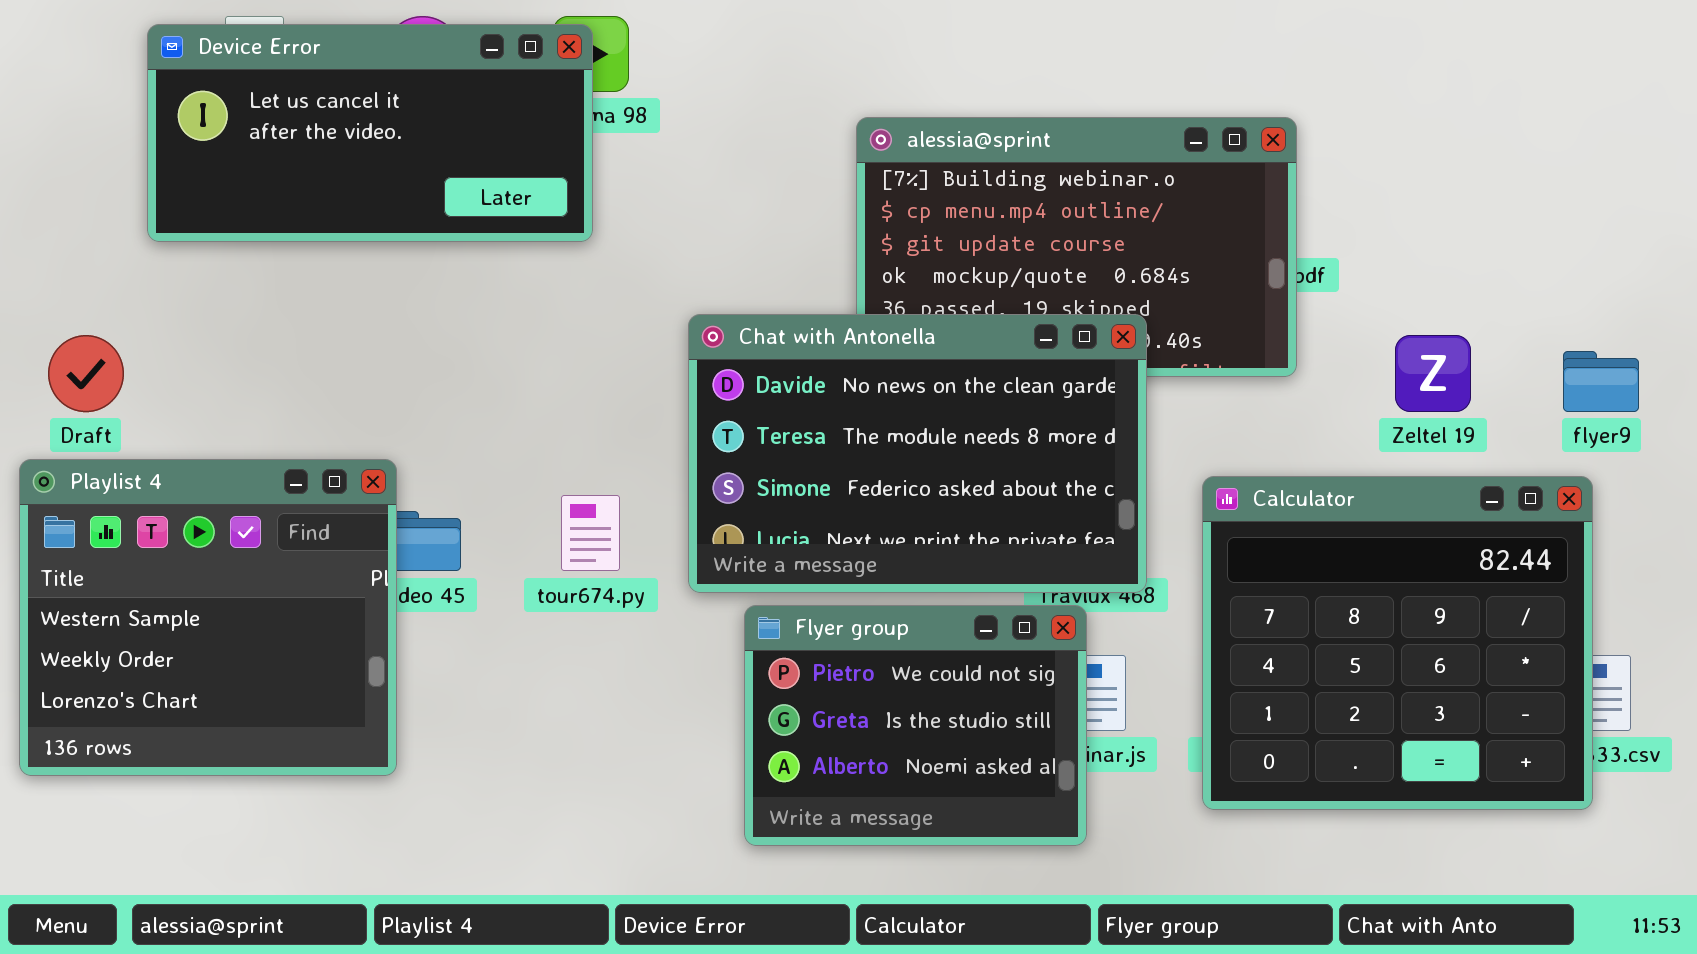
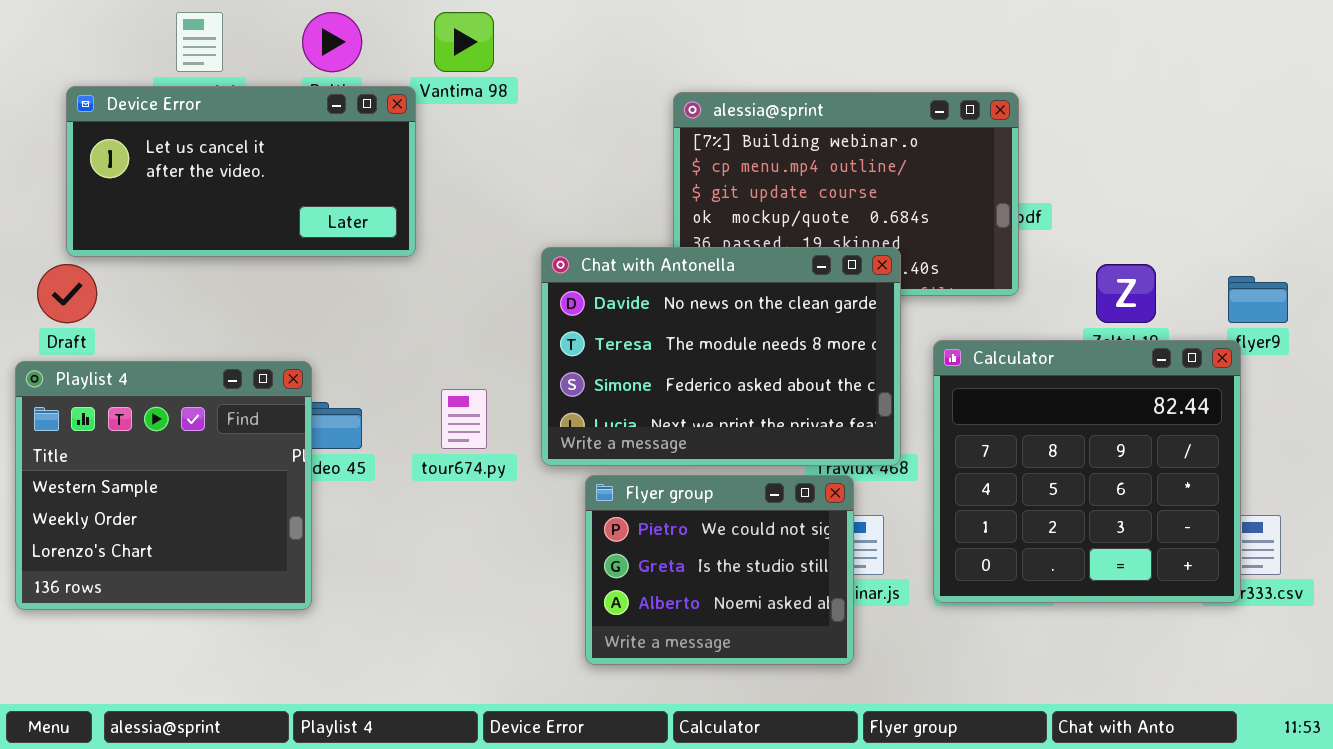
Device Error: [147,24,593,242] -> [66,86,416,257], moved
Calculator: [1202,476,1593,810] -> [933,340,1241,603], moved

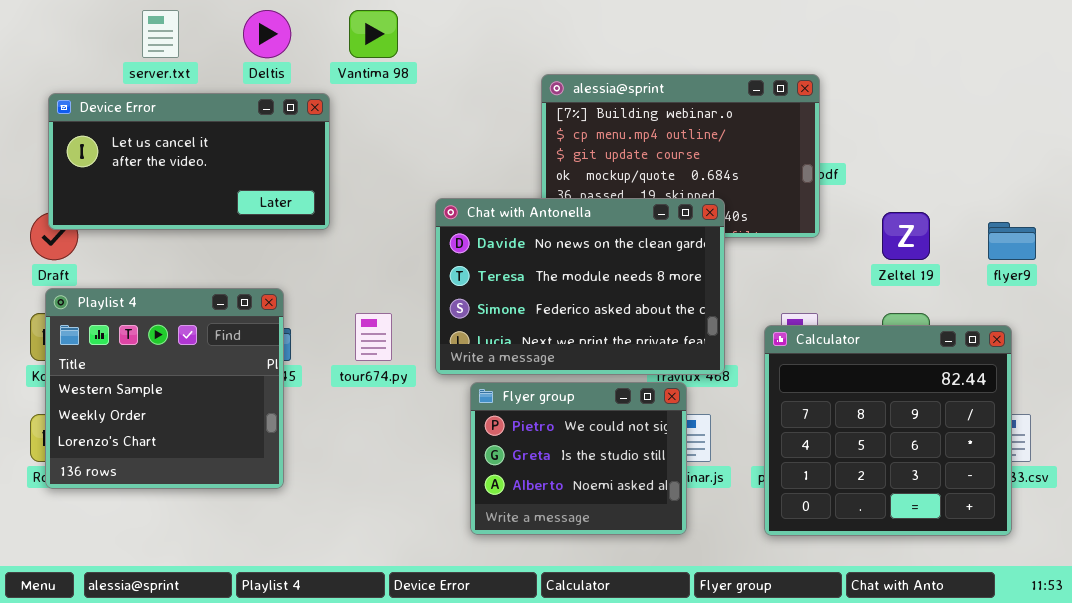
Device Error: [66,86,416,257] -> [48,93,330,230], moved
Calculator: [933,340,1241,603] -> [764,325,1012,536], moved
Playlist 4: [15,361,312,610] -> [45,288,284,489], moved

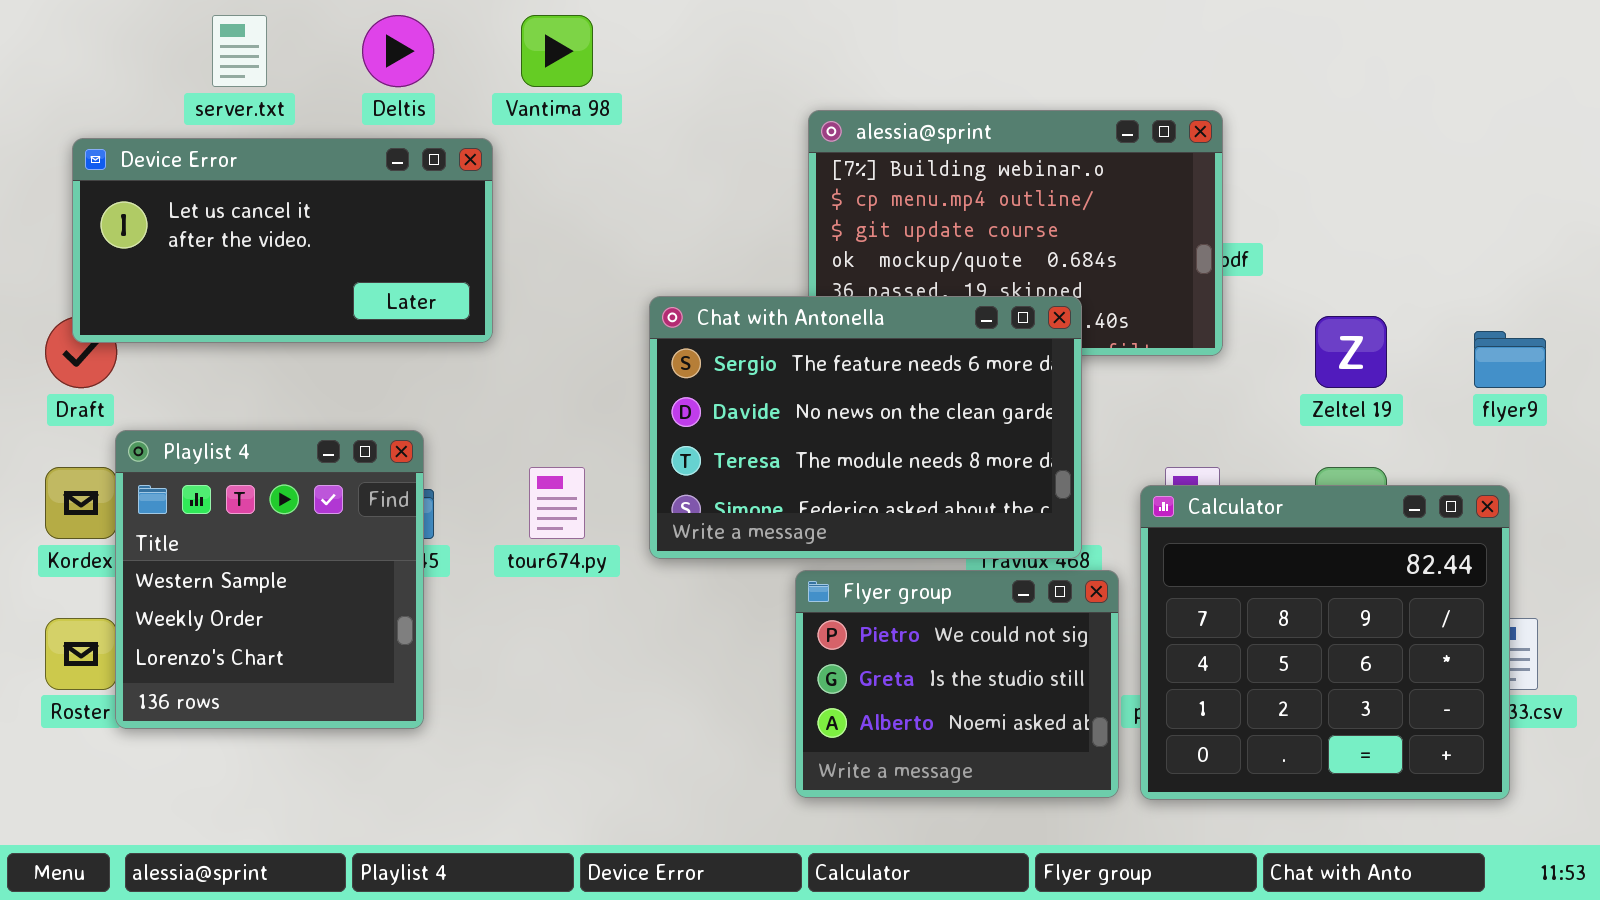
Chat with Antonella: [435,198,725,375] -> [649,296,1082,559], scrolled up 1 row
Playlist 4: [45,288,284,489] -> [115,430,424,729], resized
Flyer group: [470,382,687,535] -> [795,570,1119,798], moved

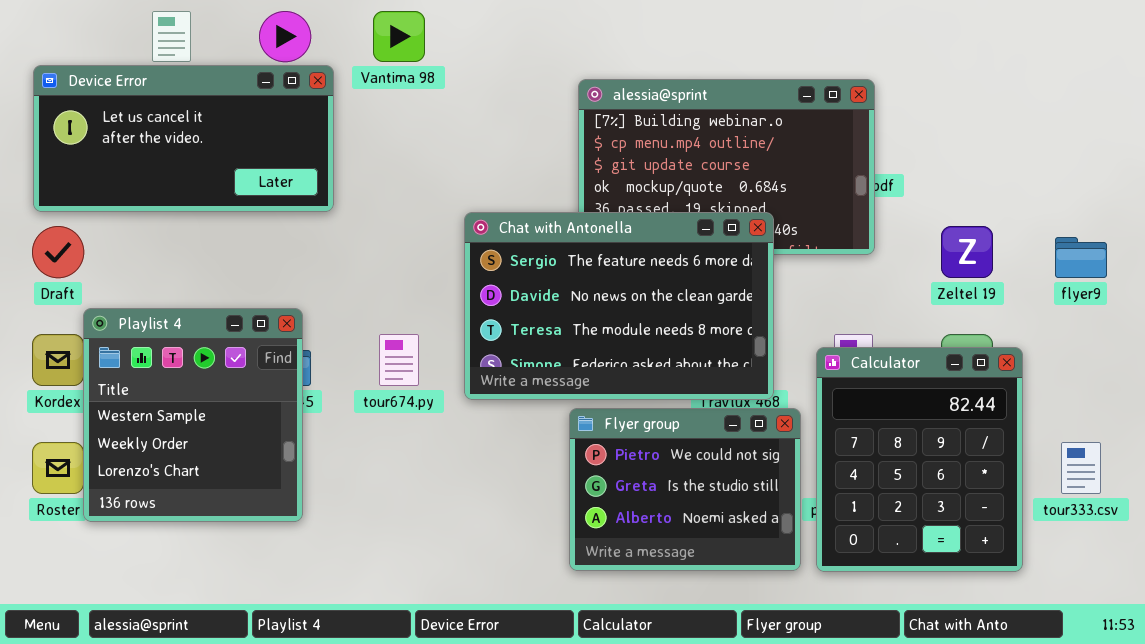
Device Error: [72,138,493,343] -> [33,65,334,212], moved
Calculator: [1140,485,1510,800] -> [816,347,1023,572], resized

